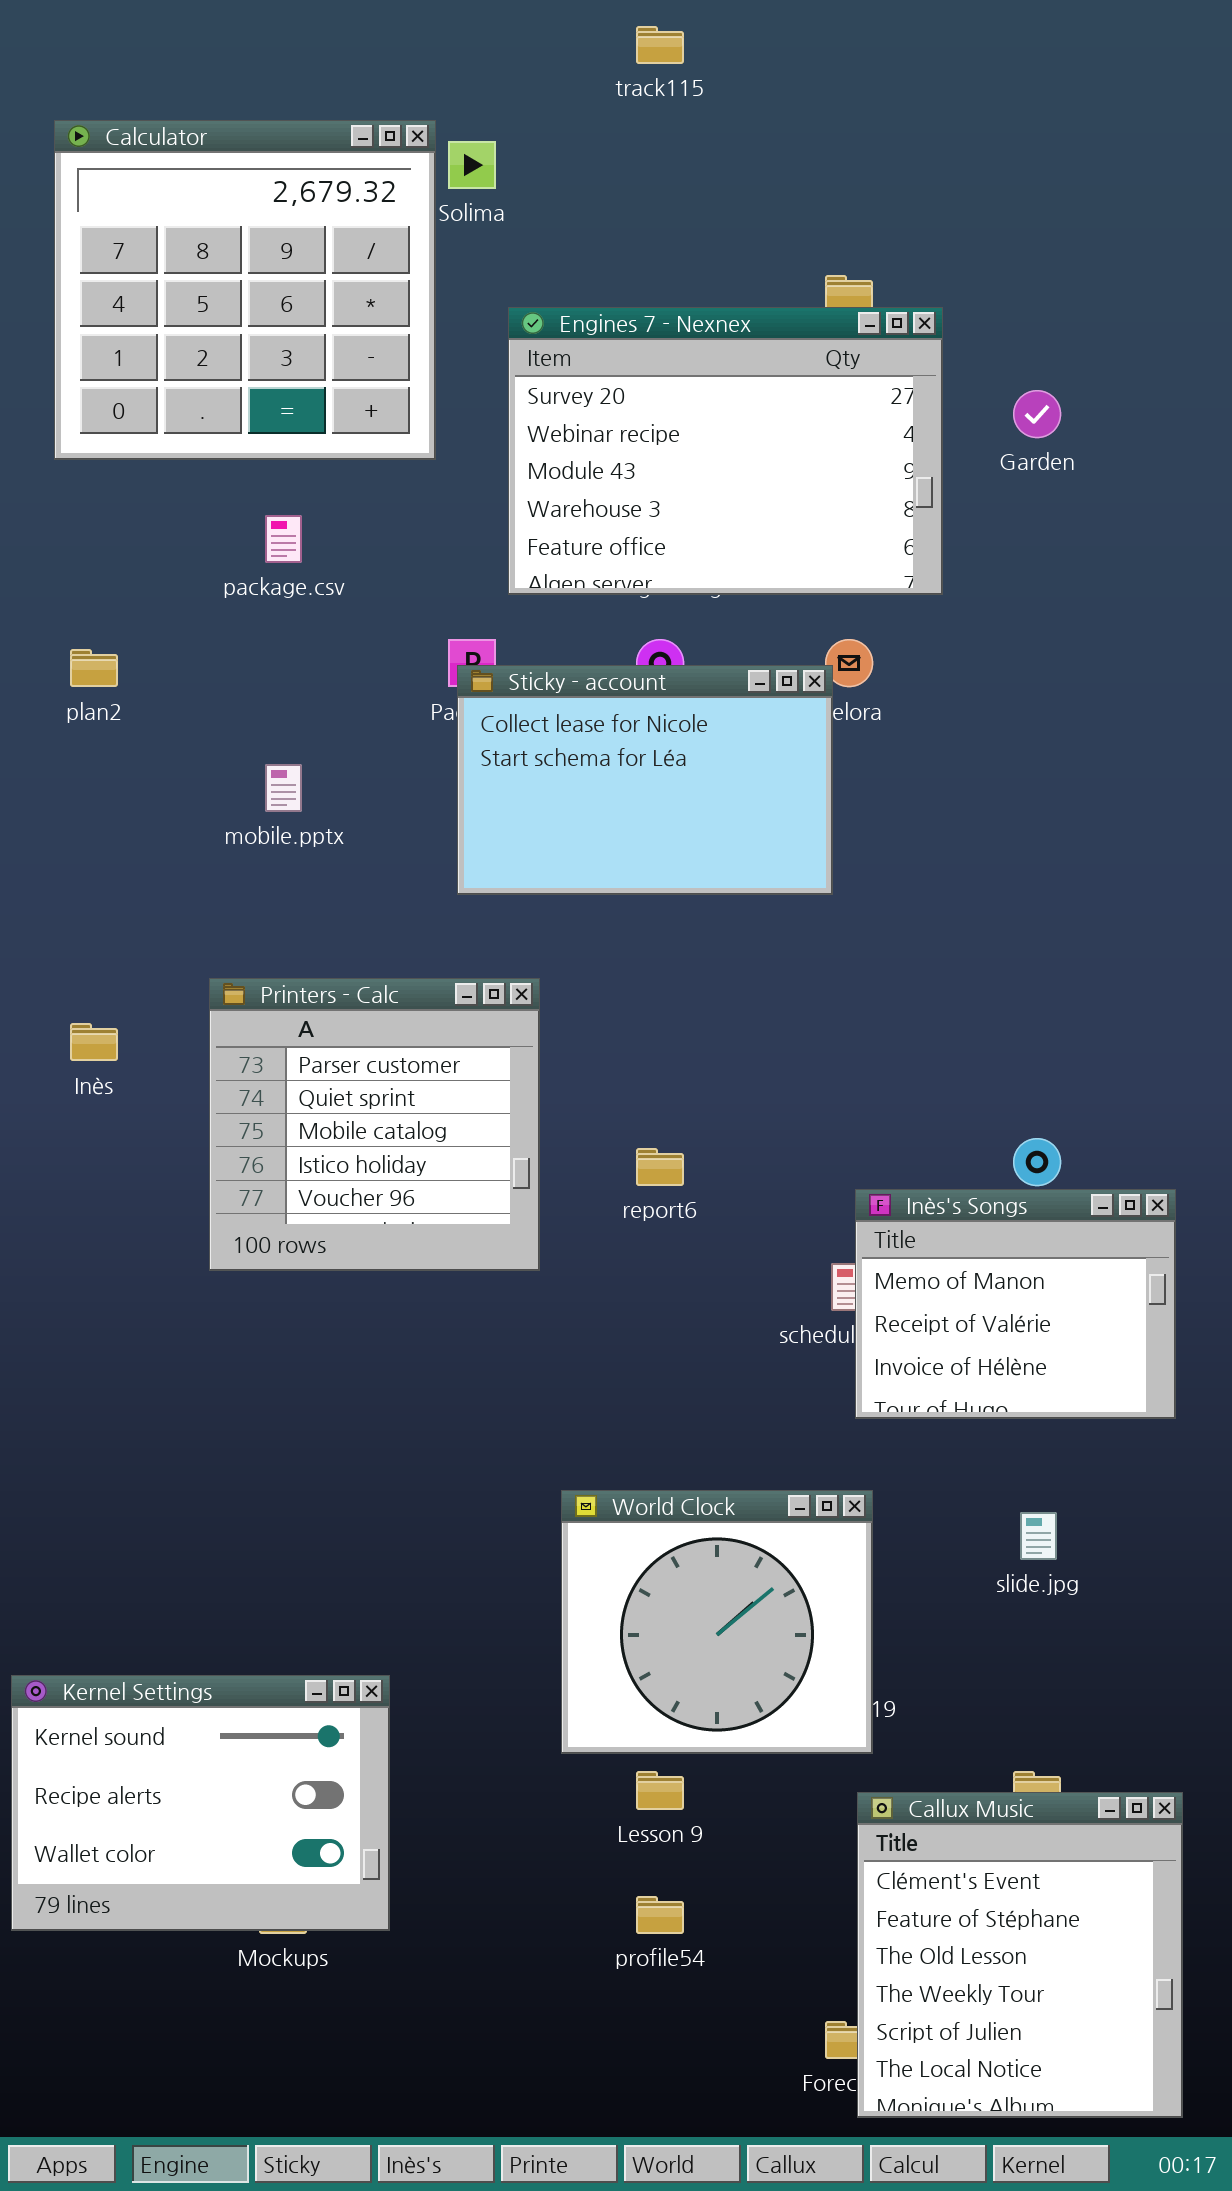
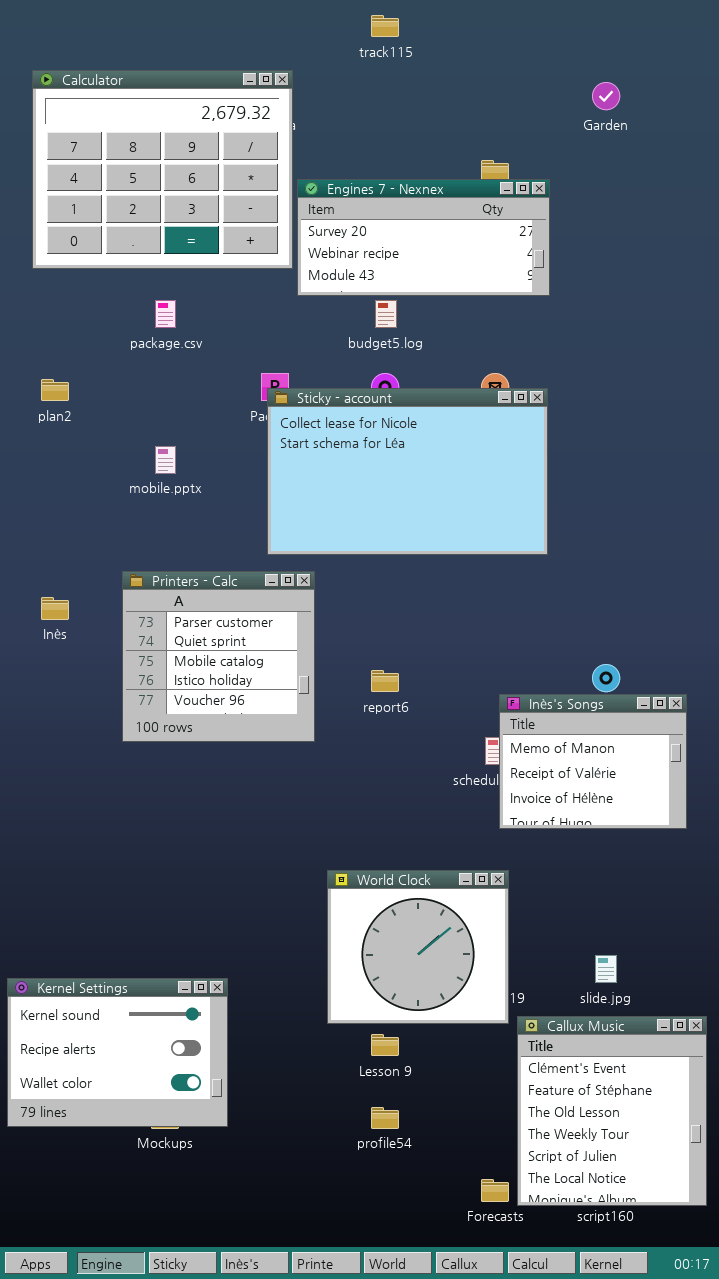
Calculator: [54,120,436,460] -> [32,70,293,269], resized
Engines 7 - Nexnex: [508,307,943,595] -> [297,179,550,296], resized
Garden: [1013,390,1061,438] -> [592,82,620,110], moved
Sticky - account: [457,665,833,895] -> [267,388,548,555], resized
slide.jpg: [1020,1512,1057,1560] -> [595,955,617,983], moved
Callux Music: [857,1792,1183,2118] -> [517,1016,707,1206], moved

